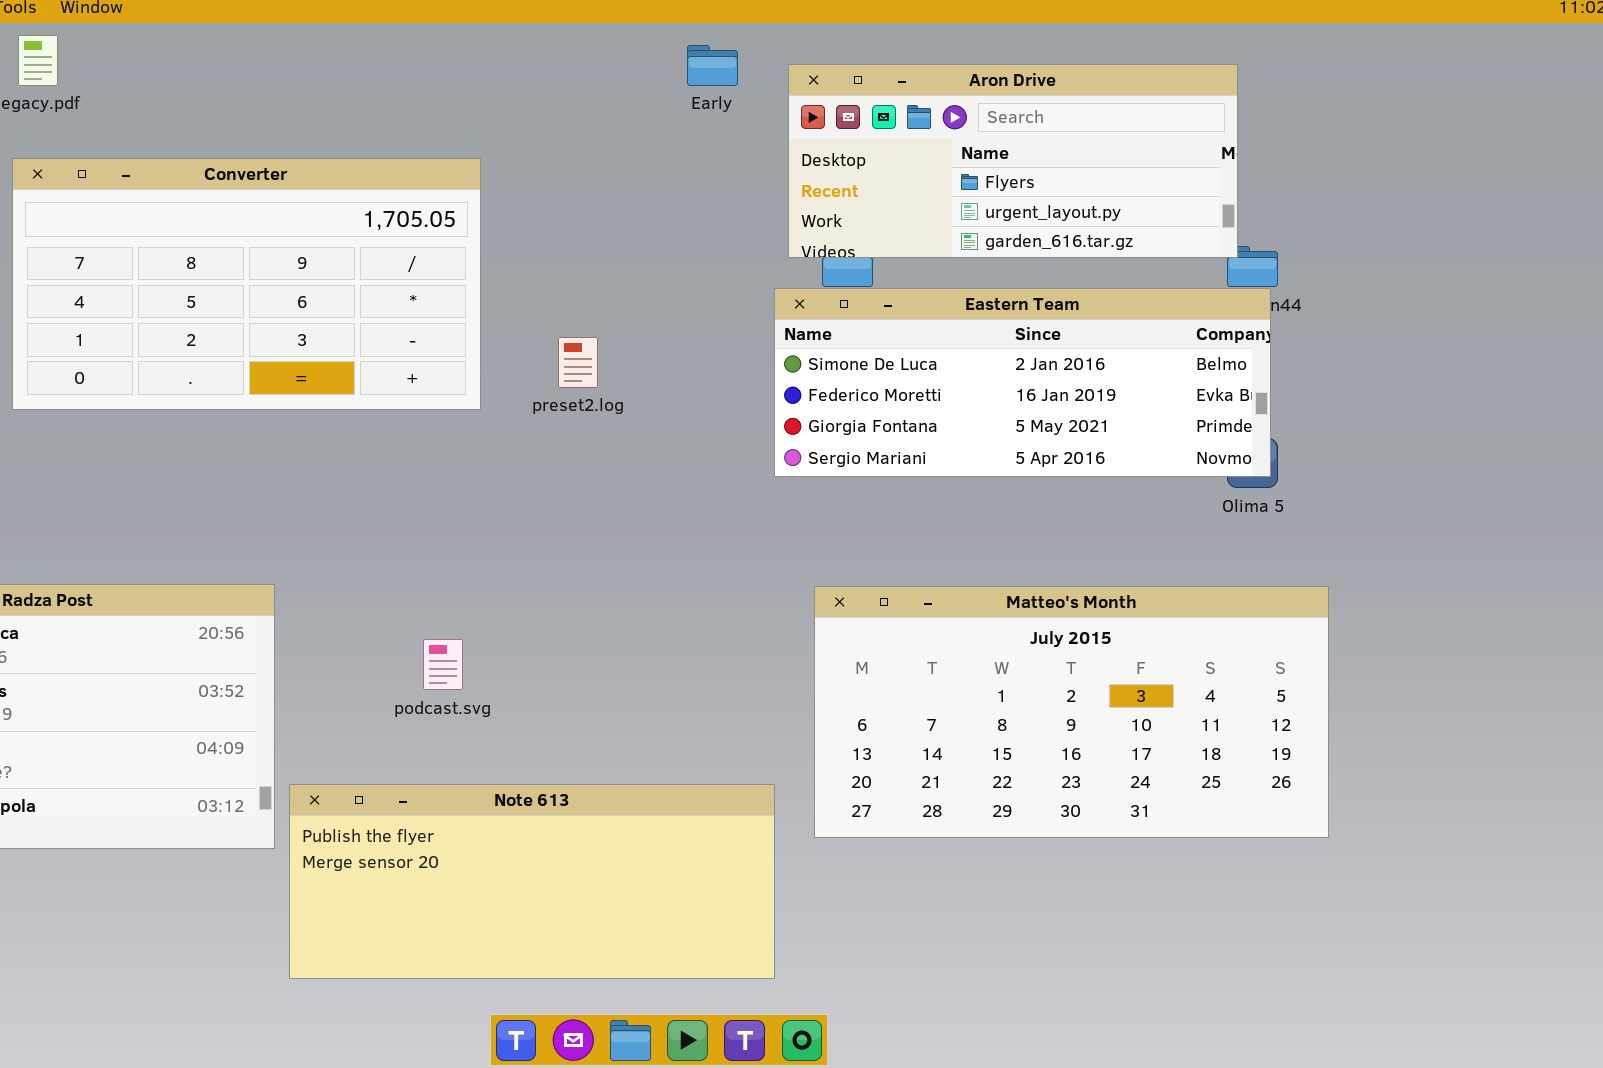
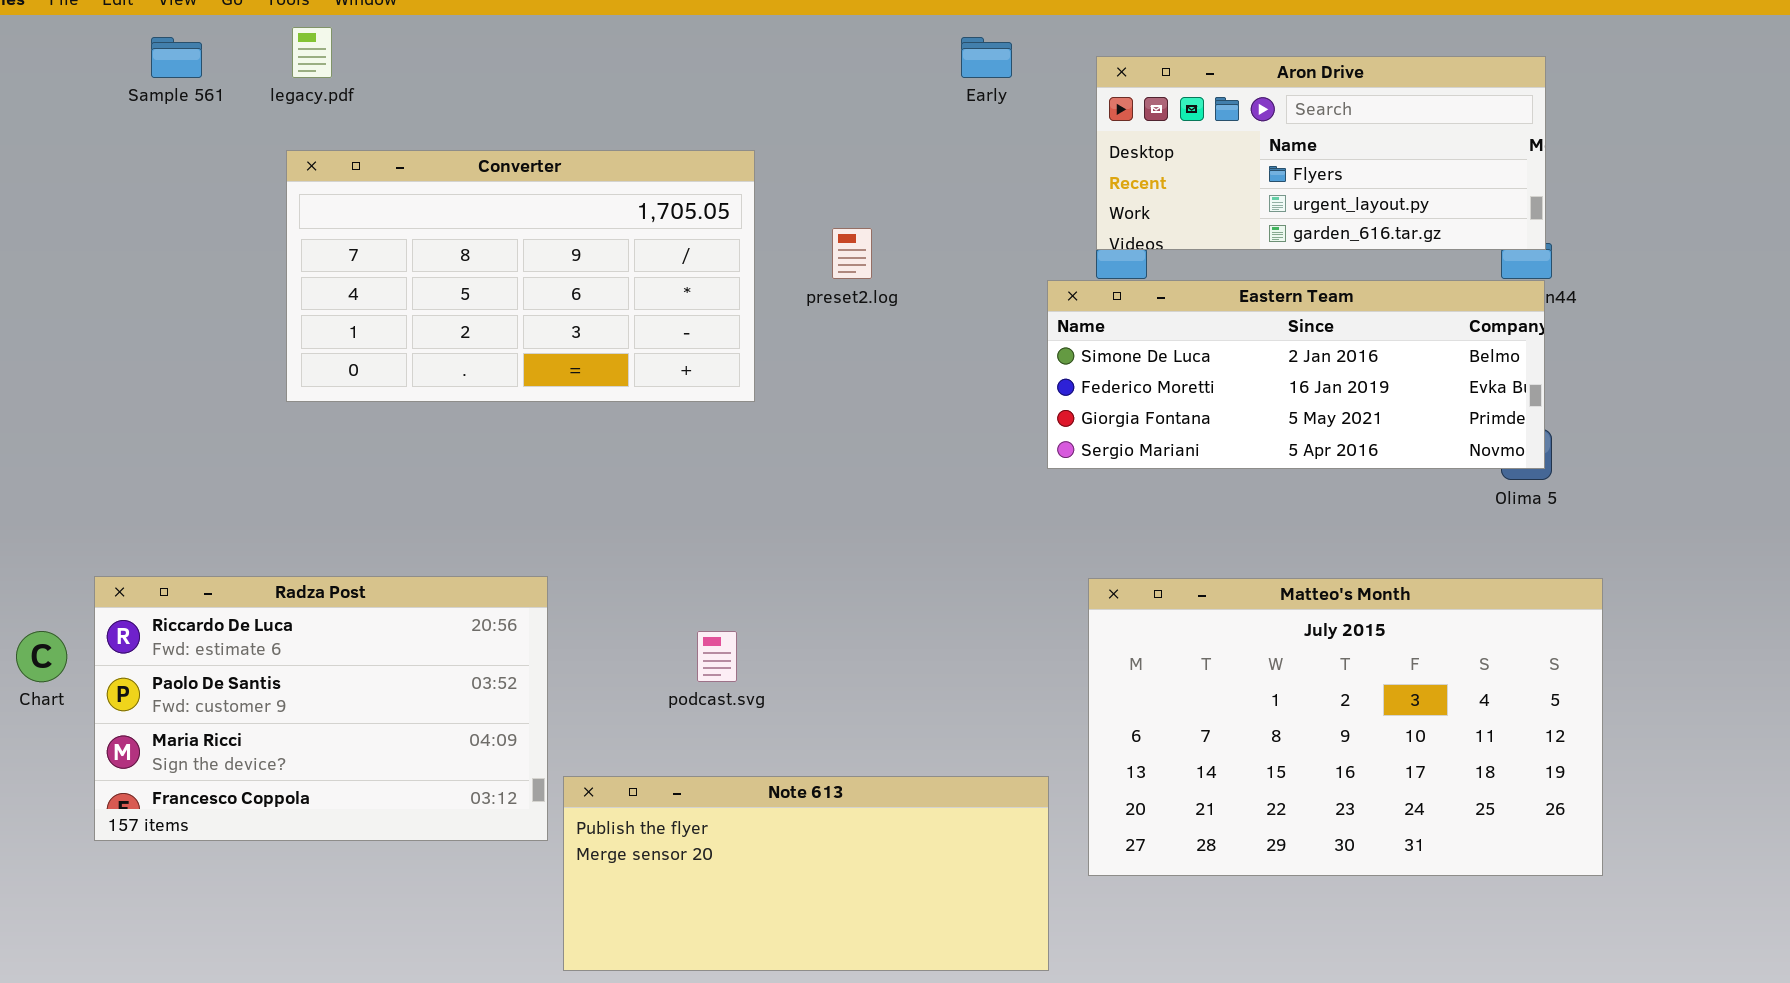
Aron Drive: [788,64,1238,258] -> [1096,56,1546,250], moved
preset2.log: [558,337,598,388] -> [832,228,872,279], moved
Matteo's Month: [814,586,1329,838] -> [1088,578,1603,876], resized

